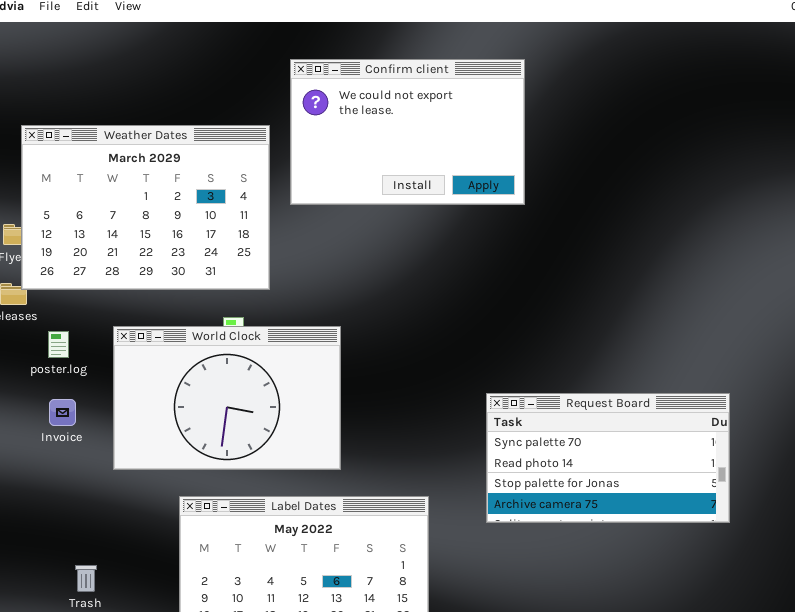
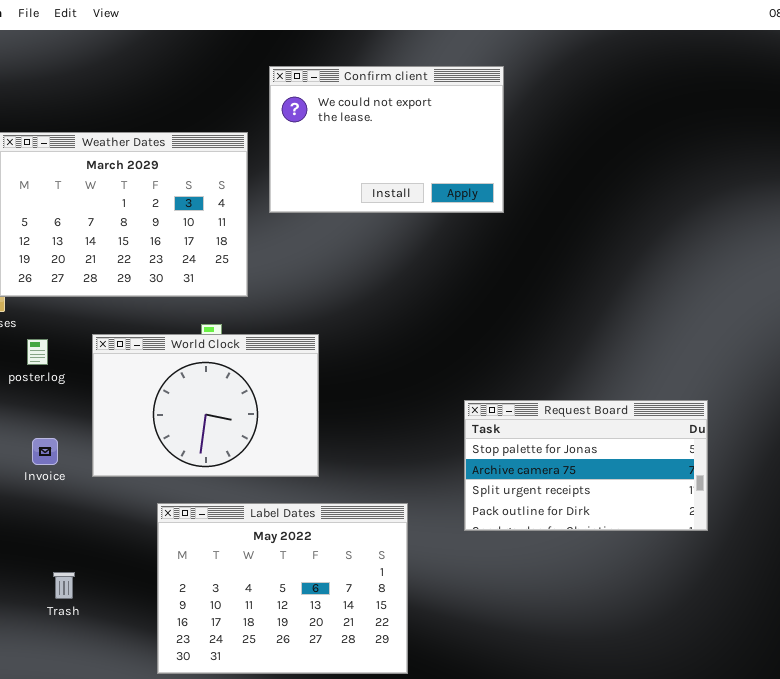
Request Board: [486,393,730,523] -> [464,400,708,531], scrolled down 2 rows
Invoice: [49,399,76,426] -> [32,438,58,465], moved

